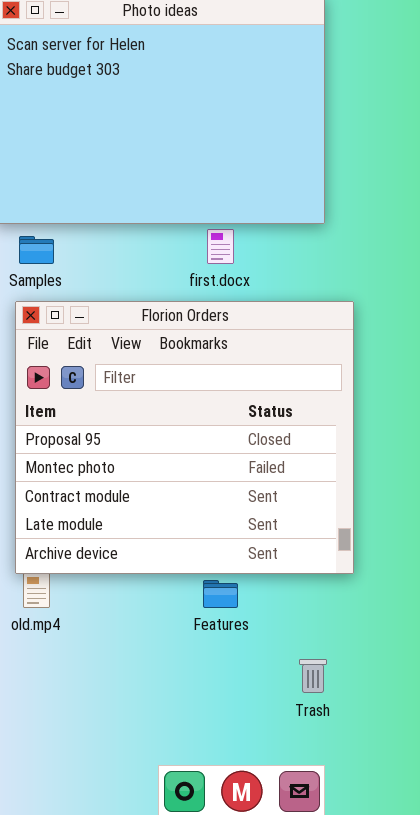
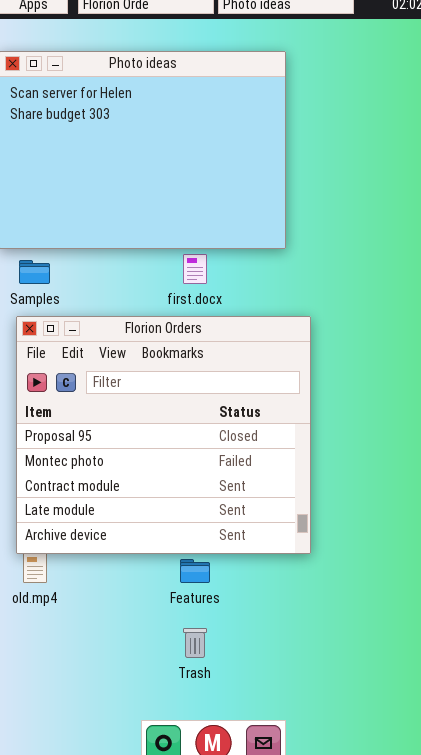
Trash: [299,659,327,693] -> [183,628,207,658], moved

